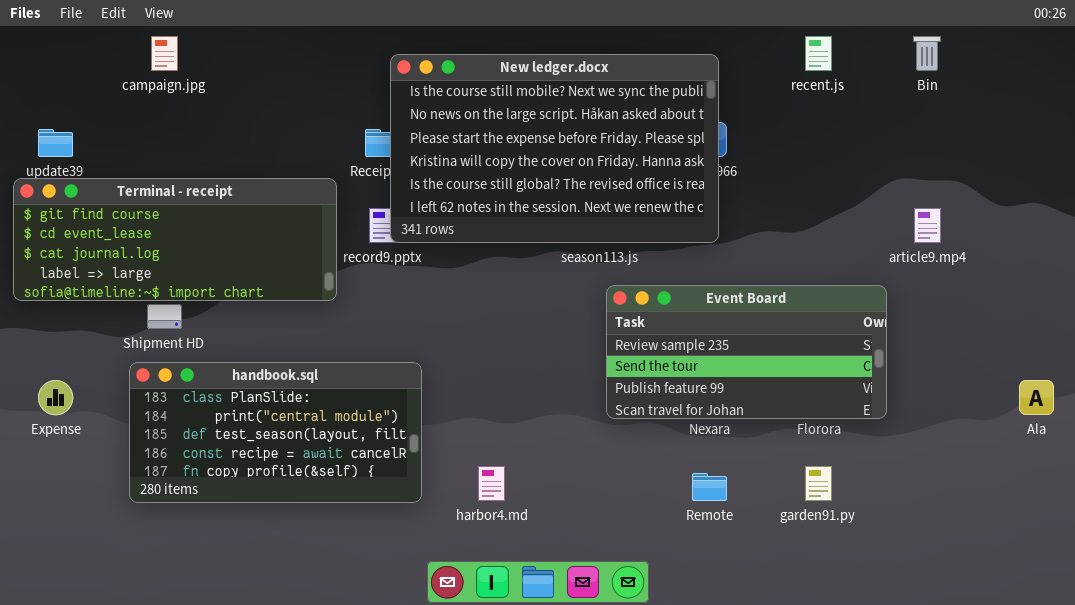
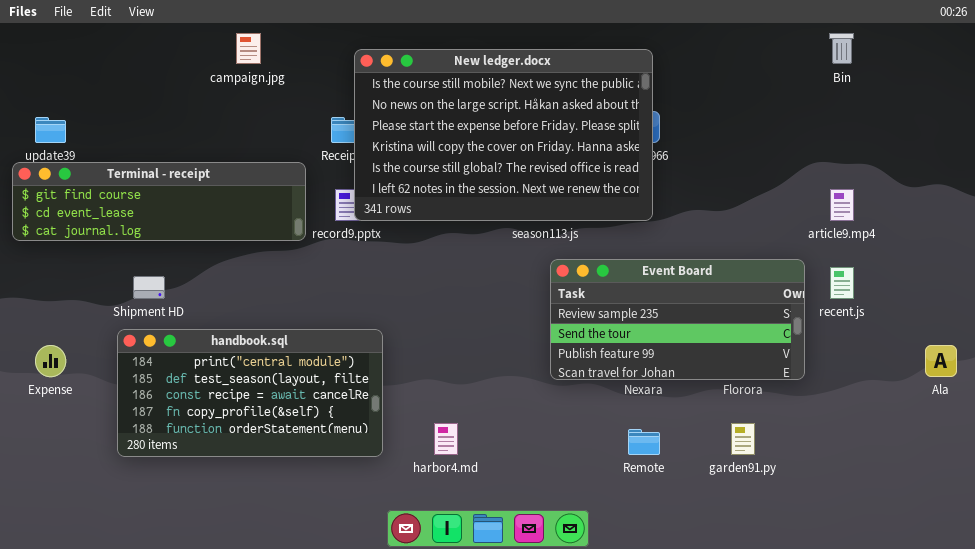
campaign.jpg: [151,36,178,71] -> [236,33,261,64], moved
recent.js: [805,36,832,71] -> [830,267,854,299], moved
Terminal - receipt: [13,178,337,301] -> [12,162,306,241], resized
handbook.sql: [129,362,422,503] -> [117,329,383,457], scrolled down 1 row

